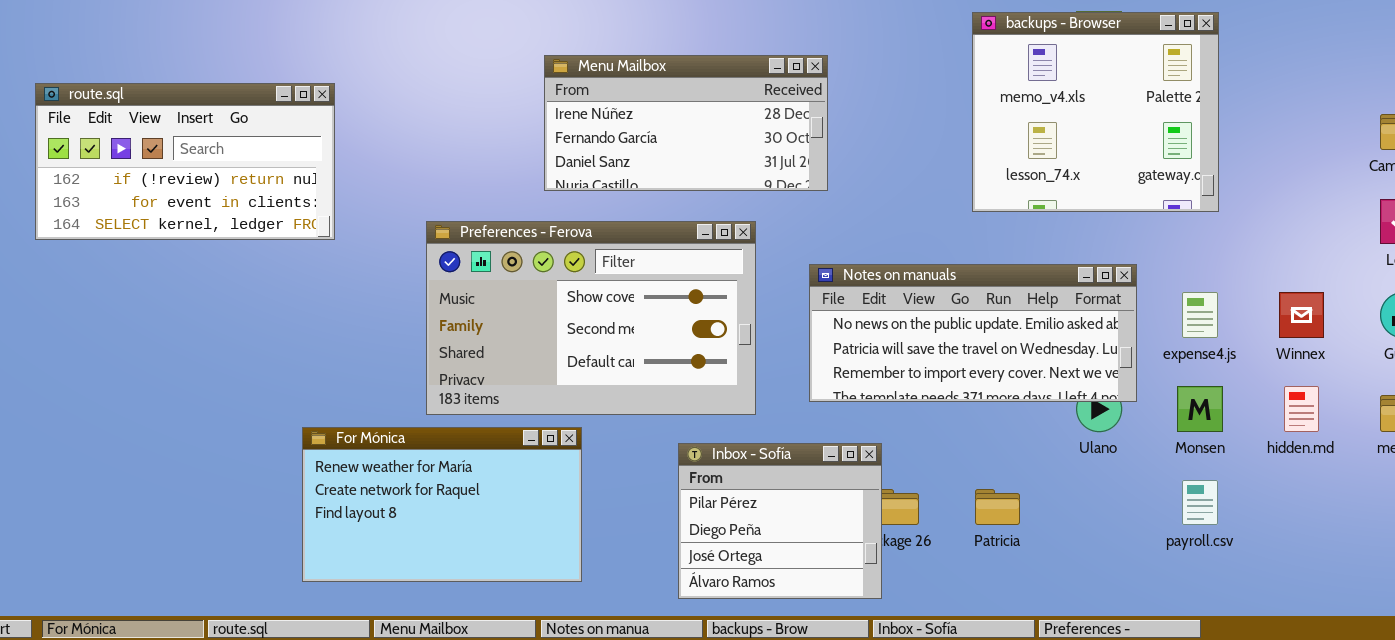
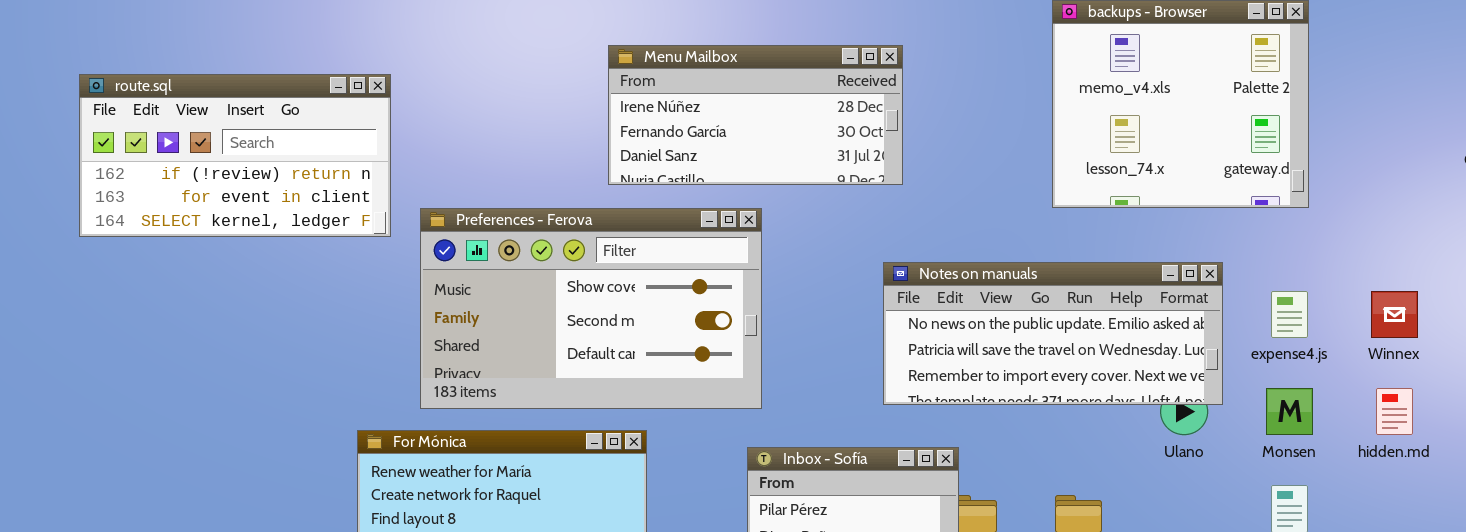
Preferences - Ferova: [426,221,756,415] -> [420,208,762,409], moved

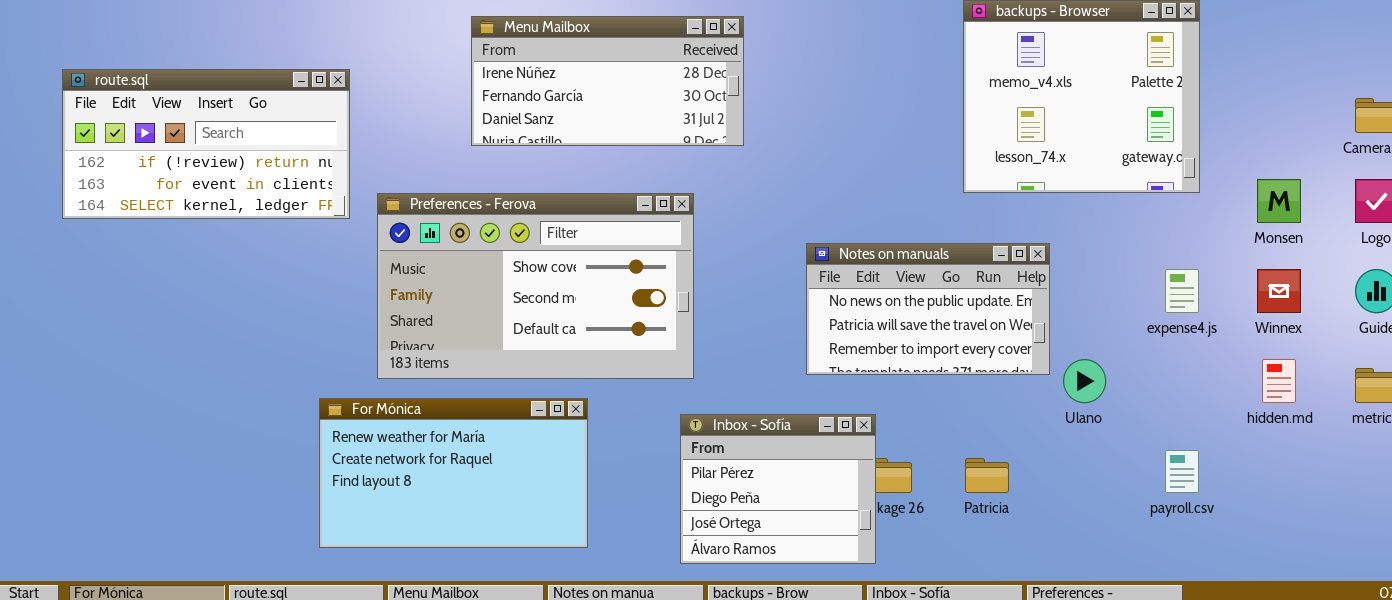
Menu Mailbox: [608,45,903,185] -> [471,16,744,146], moved
Notes on manuals: [883,262,1223,405] -> [806,243,1050,375], resized
Monsen: [1266,388,1313,435] -> [1257,179,1301,223], moved

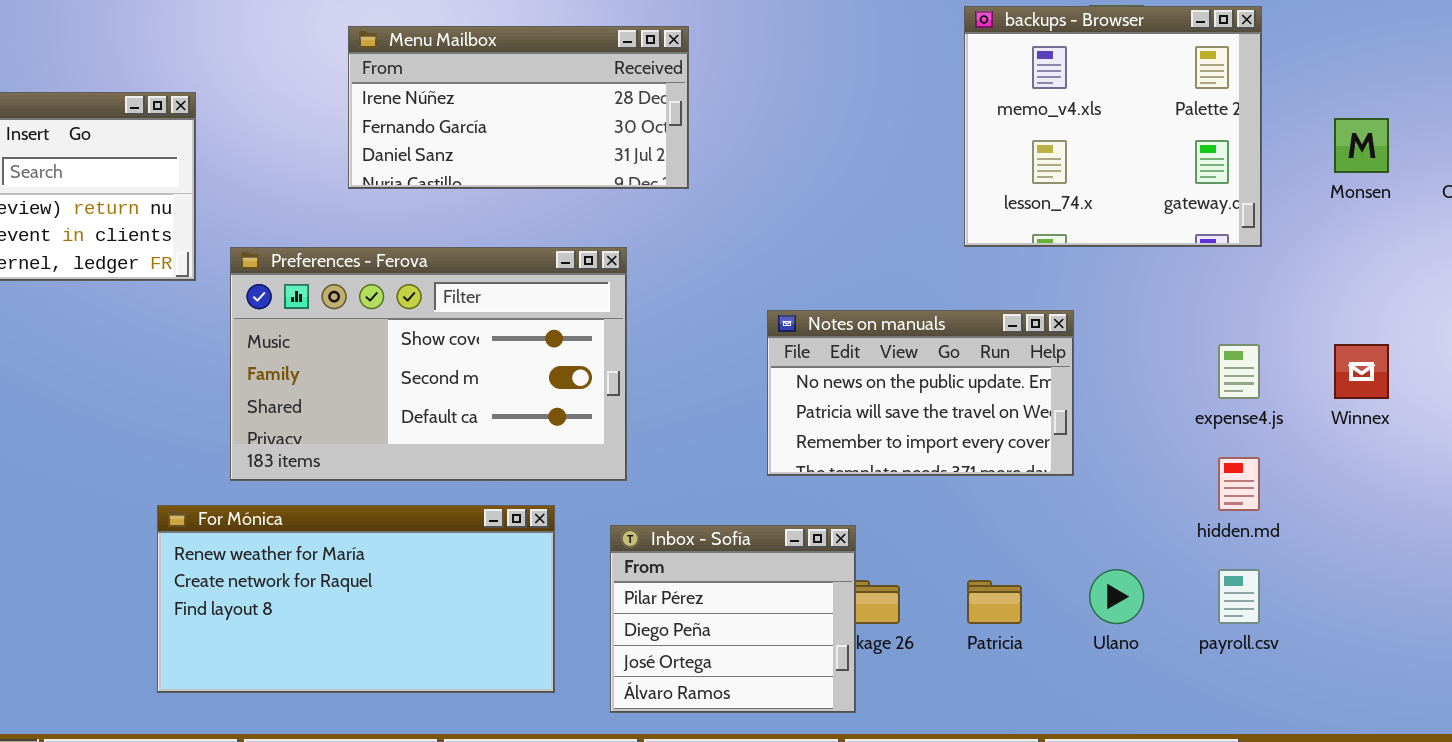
Monsen: [1257,179,1301,223] -> [1334,118,1389,173], moved
Ulano: [1063,359,1106,403] -> [1089,569,1144,624], moved
hidden.md: [1262,359,1296,403] -> [1218,457,1260,511], moved
For Mónica: [319,398,588,548] -> [157,505,555,693], resized

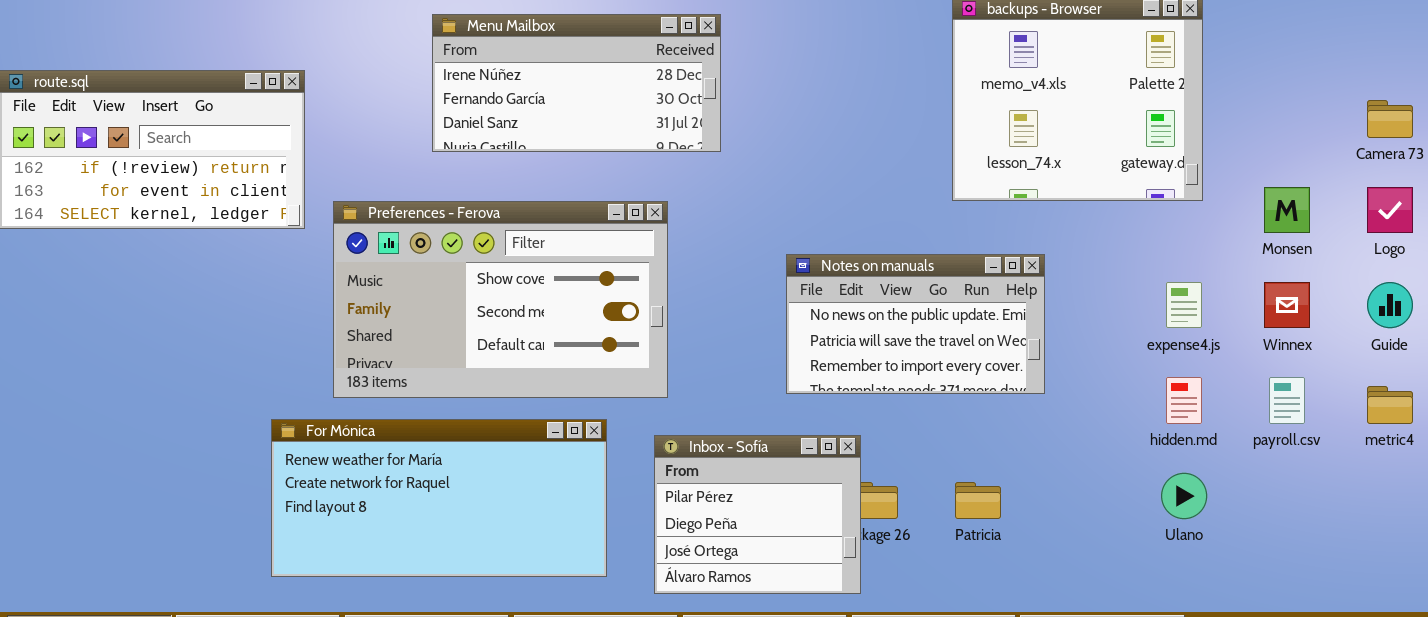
Monsen: [1334,118,1389,173] -> [1264,187,1310,233], moved
Ulano: [1089,569,1144,624] -> [1161,473,1207,519], moved
payroll.csv: [1218,569,1260,624] -> [1269,377,1305,424], moved

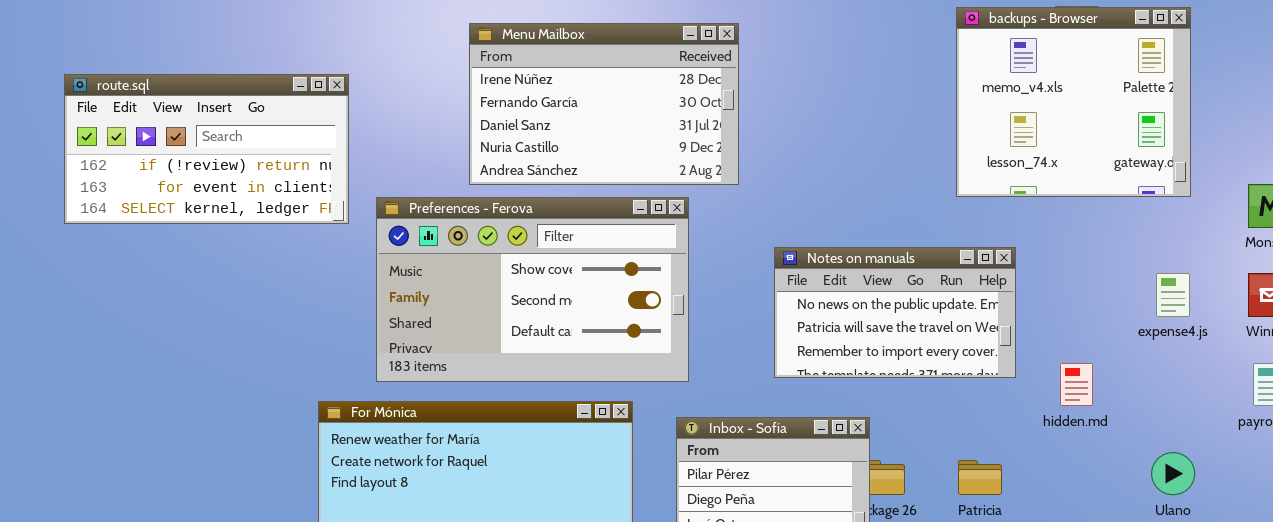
Menu Mailbox: [432,14,721,152] -> [469,23,739,185], resized
Notes on manuals: [786,254,1045,394] -> [774,247,1016,378], moved
hidden.md: [1166,377,1202,424] -> [1060,363,1093,406], moved

